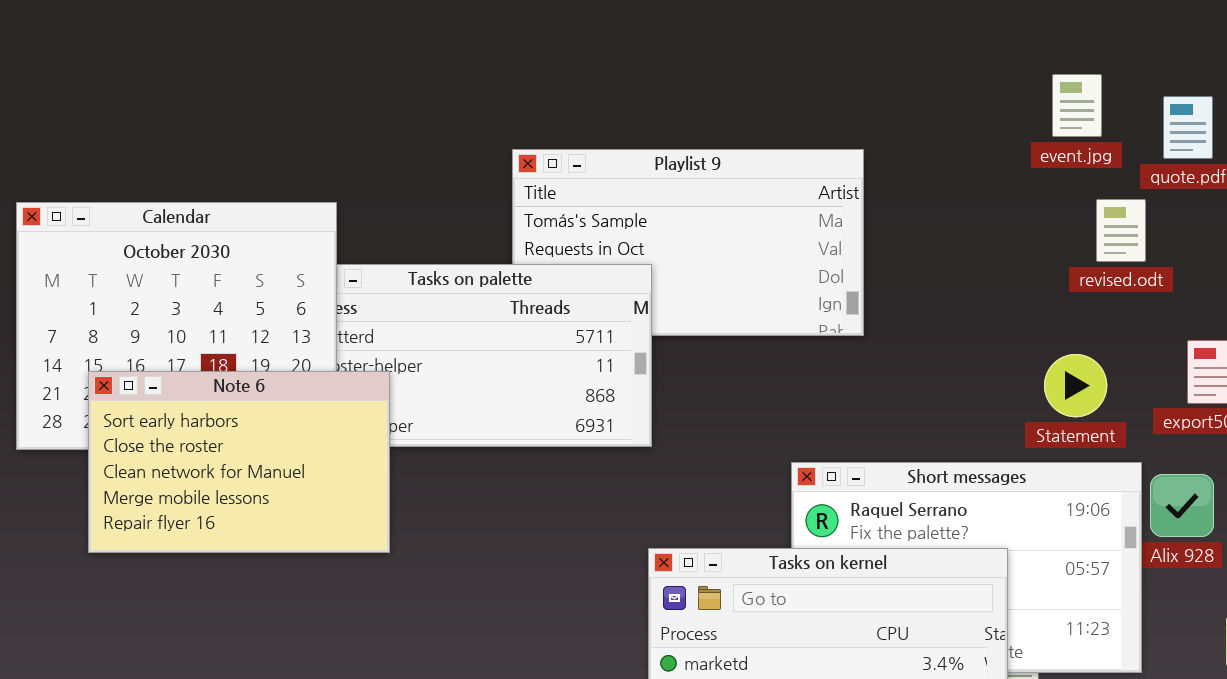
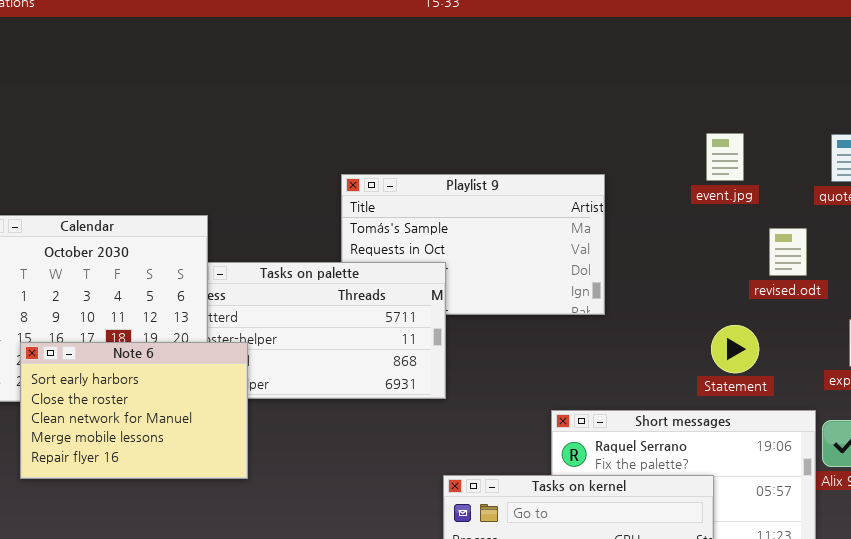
event.jpg: [1052,74,1102,137] -> [706,133,744,181], moved
revised.odt: [1096,199,1146,262] -> [769,228,807,276], moved
Statement: [1044,354,1107,417] -> [711,325,759,373], moved

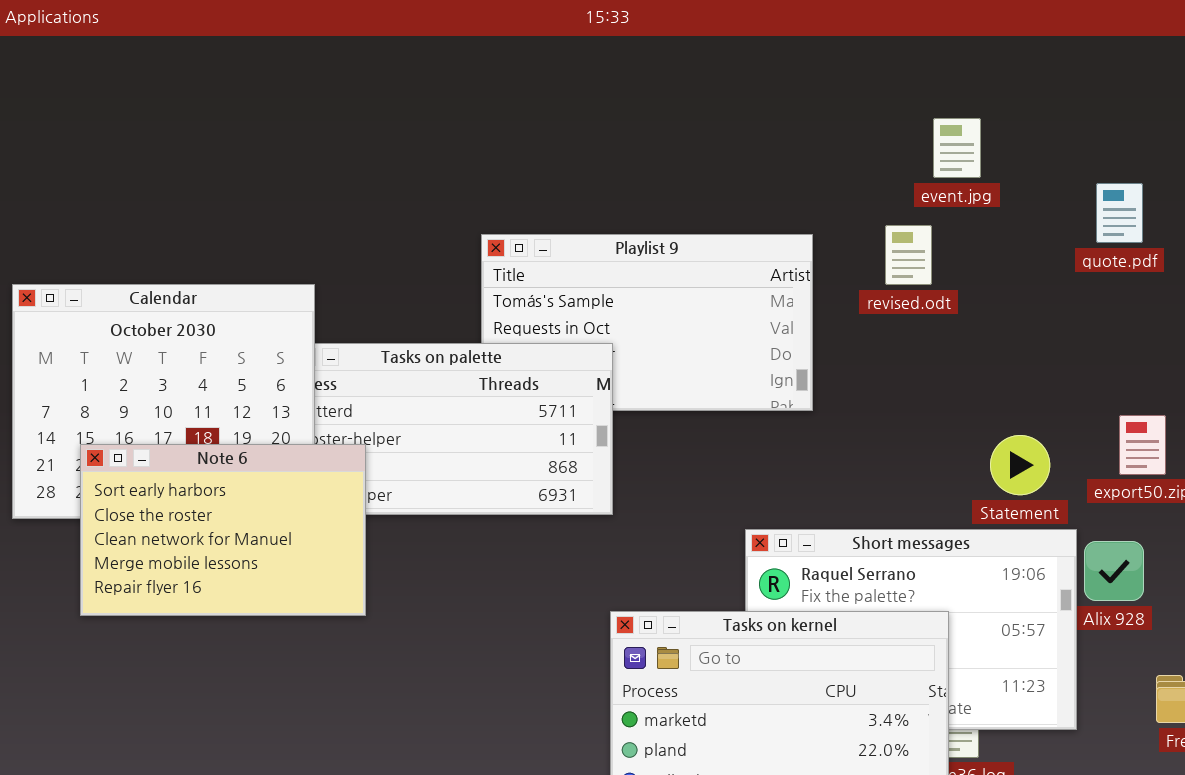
event.jpg: [706,133,744,181] -> [933,118,981,178], moved
revised.odt: [769,228,807,276] -> [885,225,932,285], moved
Statement: [711,325,759,373] -> [990,435,1050,495], moved

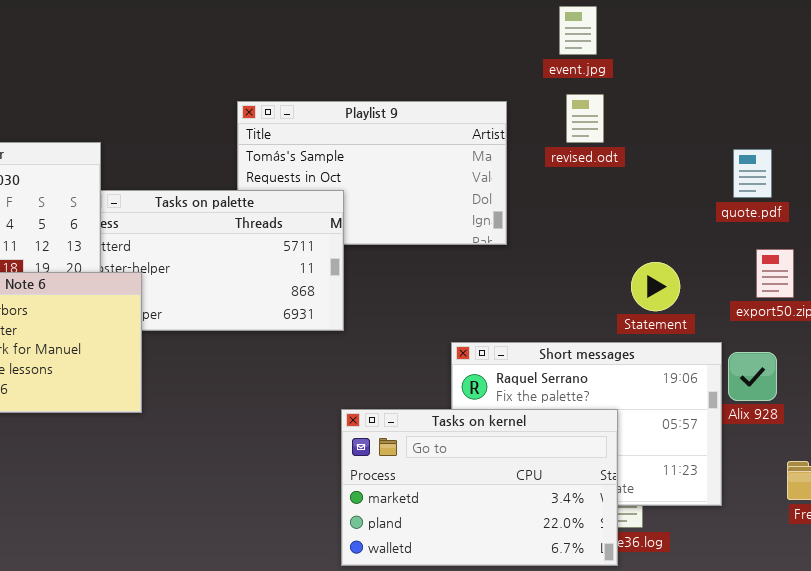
event.jpg: [933,118,981,178] -> [559,6,597,55], moved
quote.pdf: [1096,183,1143,243] -> [733,149,772,198], moved
Statement: [990,435,1050,495] -> [631,262,680,311], moved

